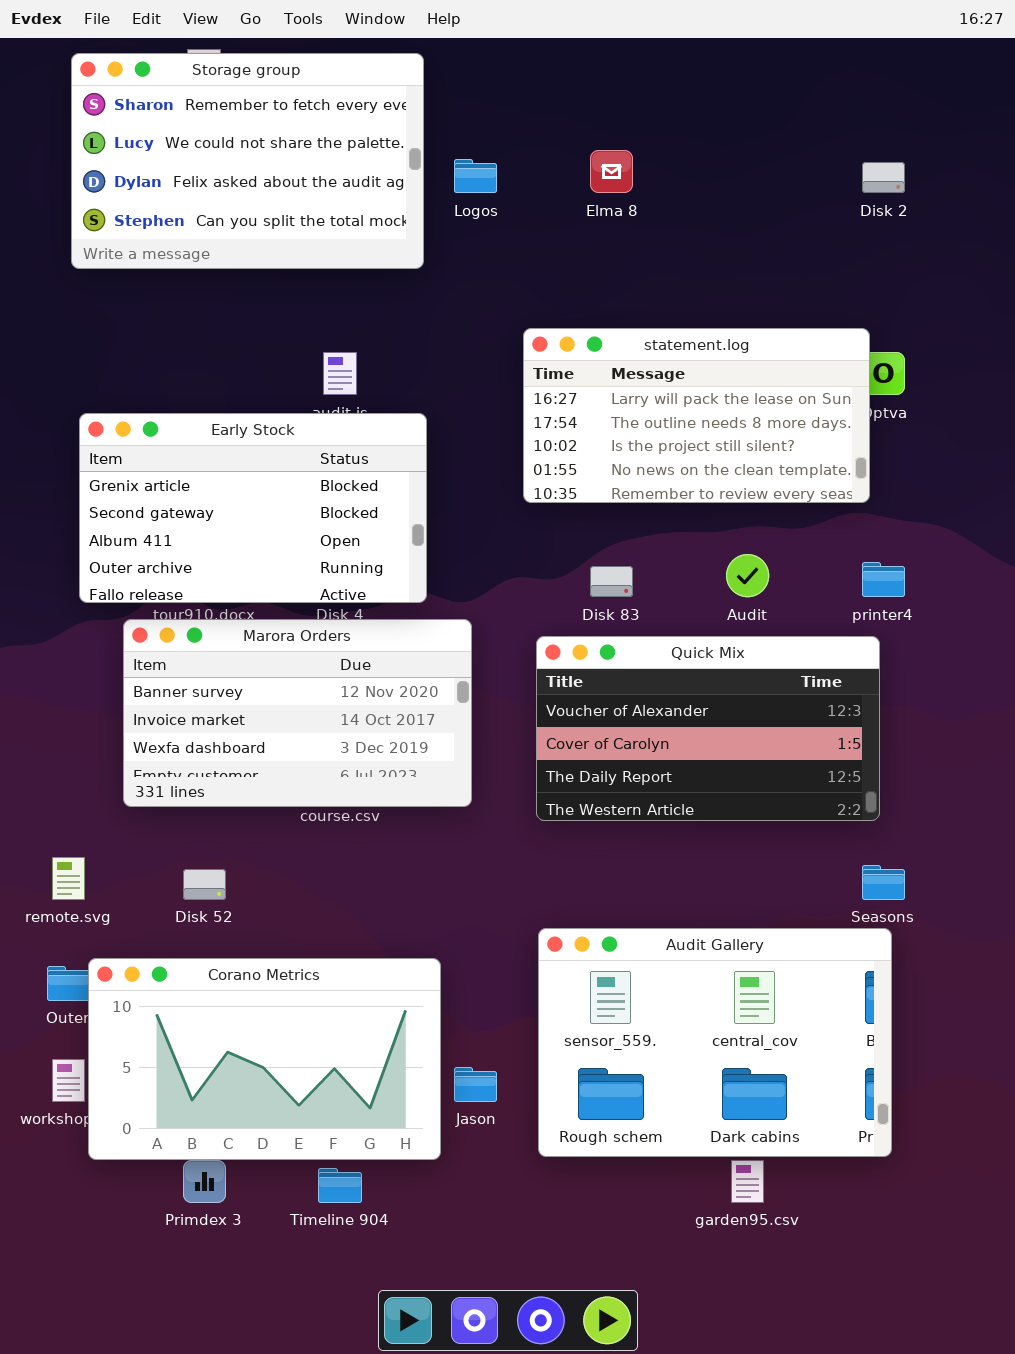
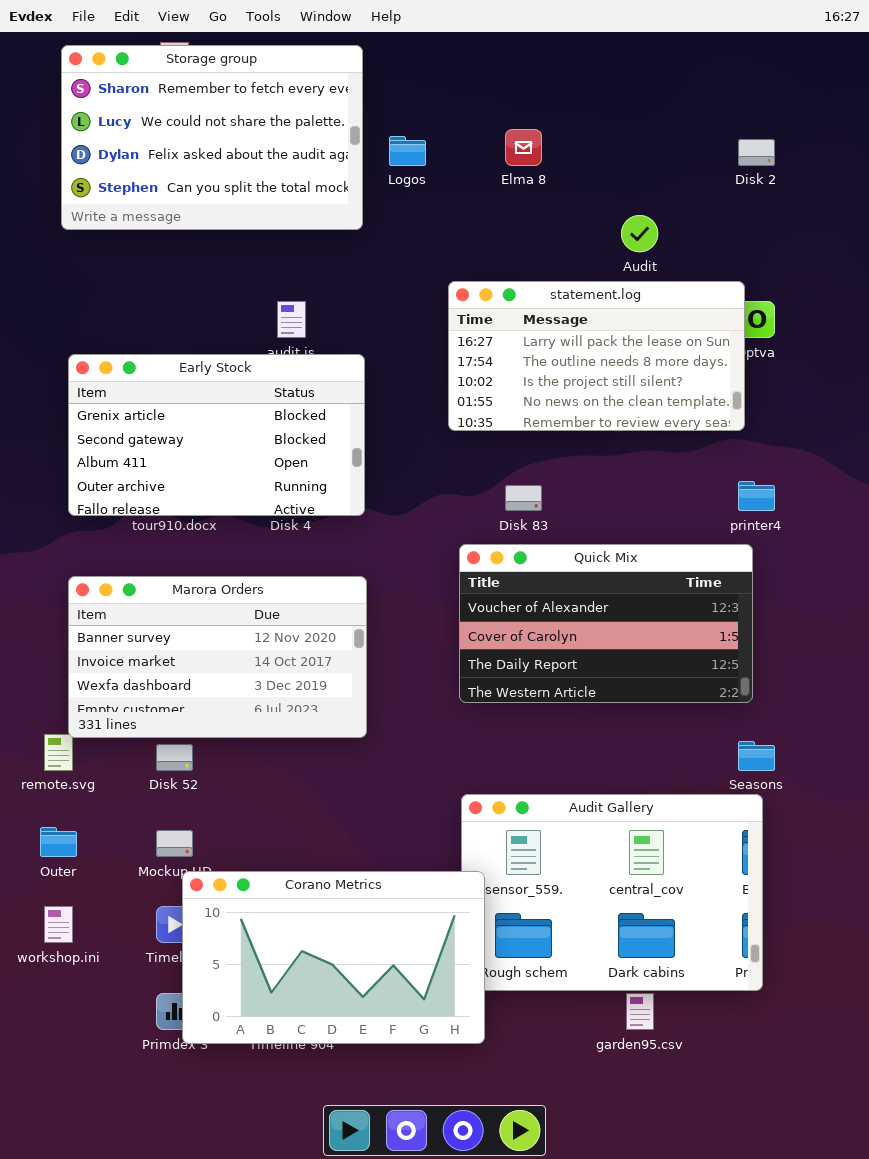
Audit: [726,554,769,597] -> [621,215,658,252], moved
Marora Orders: [123,619,472,807] -> [68,576,367,738], moved
Corano Metrics: [88,958,441,1160] -> [182,871,485,1044], moved

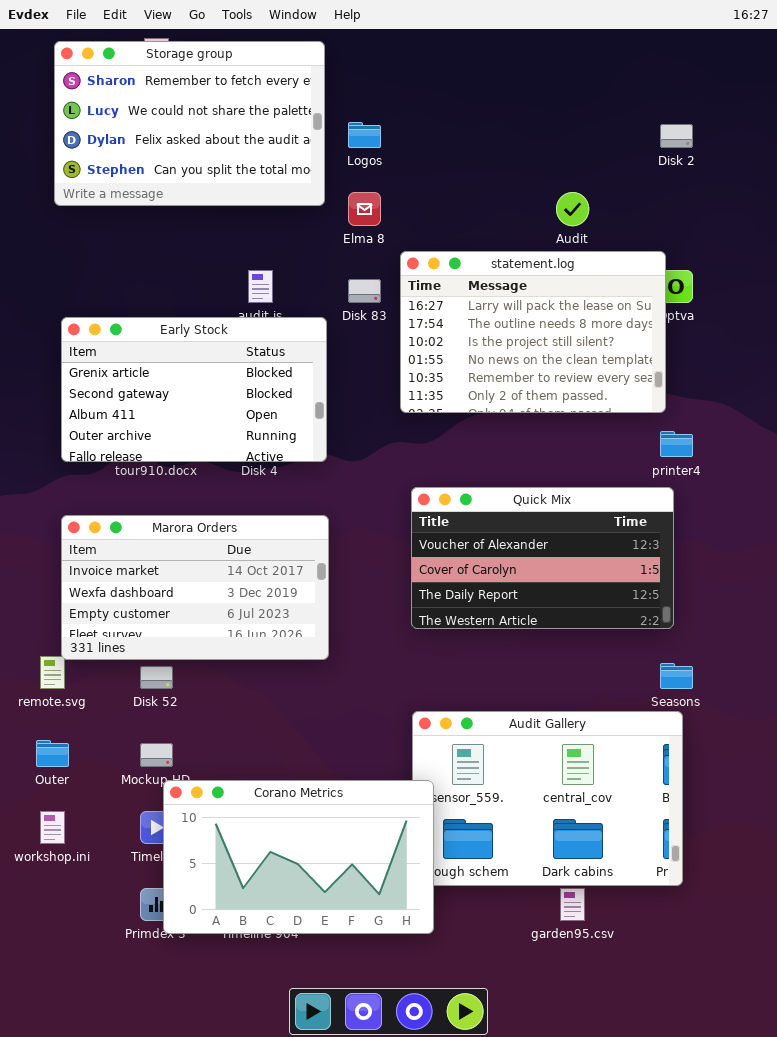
Elma 8: [505,129,542,166] -> [348,192,381,226], moved
statement.log: [448,281,745,431] -> [400,251,666,413], resized
Disk 83: [505,485,542,511] -> [348,279,381,303], moved
Marora Orders: [68,576,367,738] -> [61,515,329,660], scrolled down 1 row

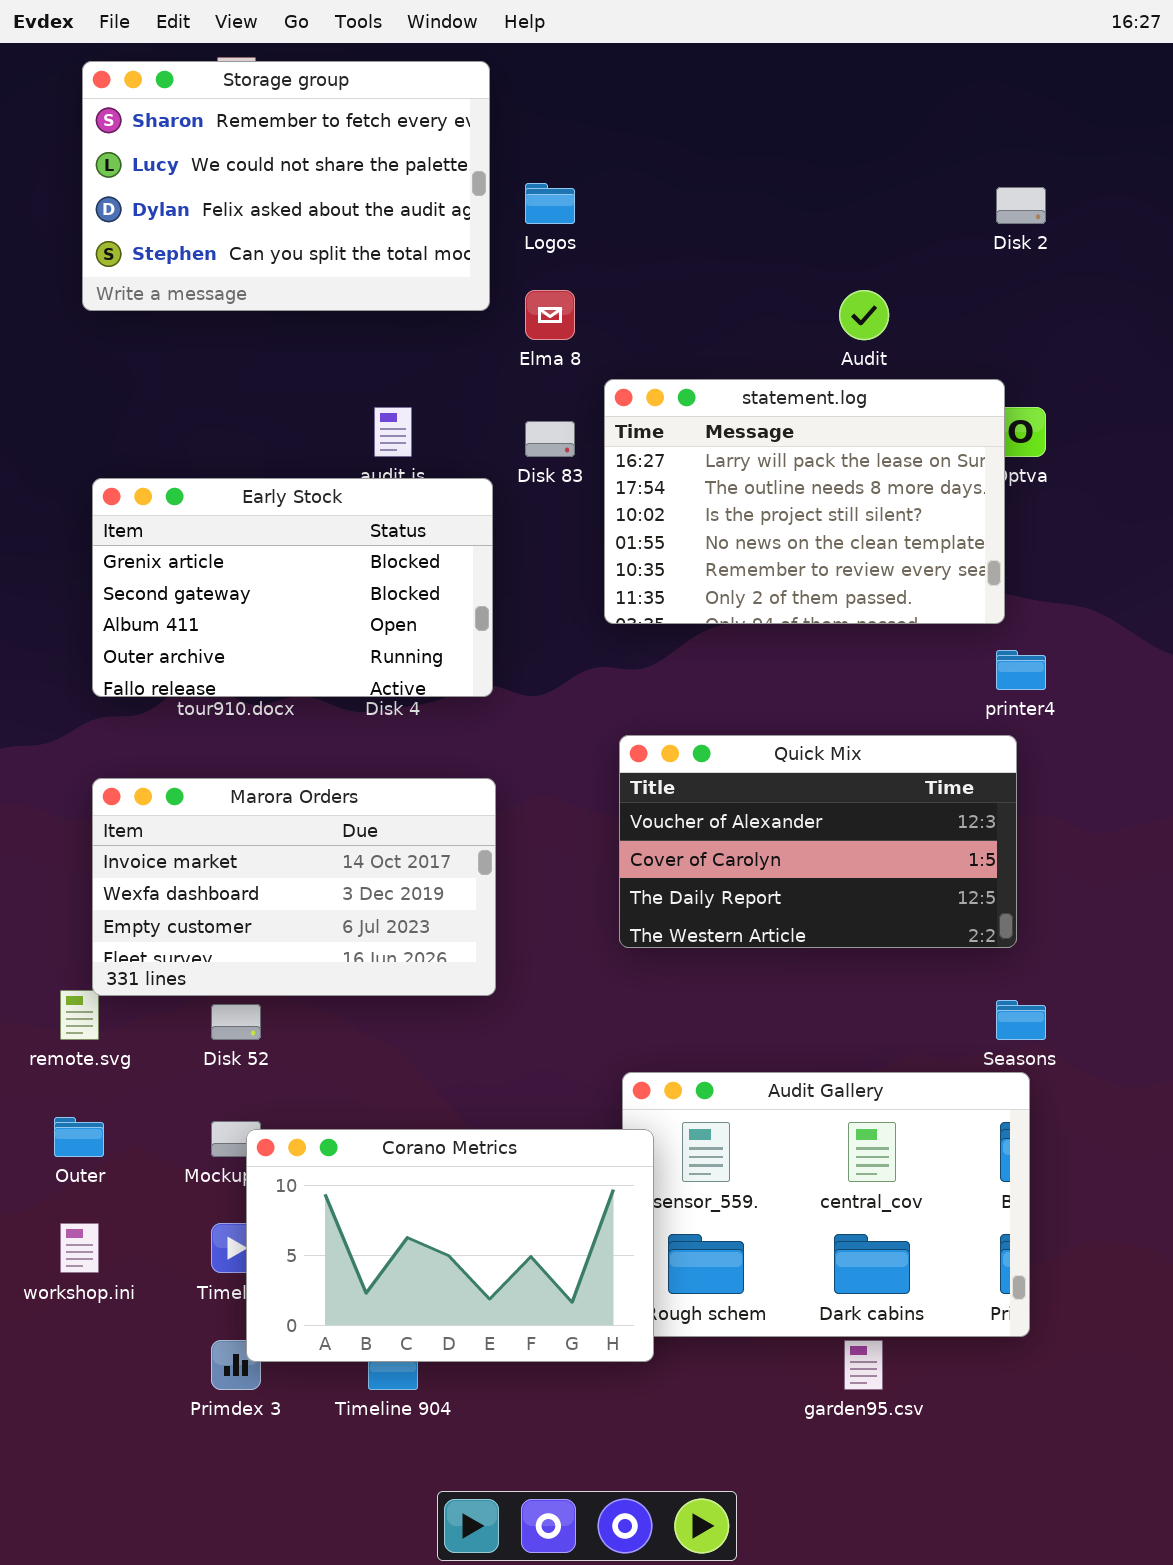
Corano Metrics: [163,780,434,934] -> [246,1129,654,1362], moved

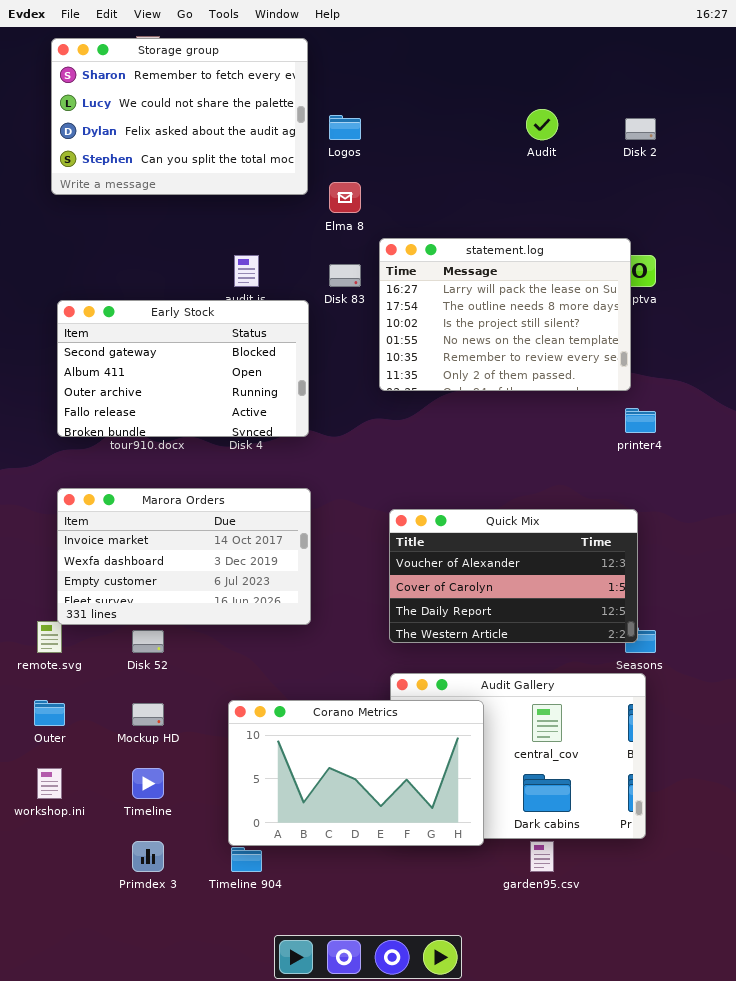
Audit: [839,290,889,340] -> [526,109,558,140], moved
Early Stock: [92,478,493,697] -> [57,300,309,437], scrolled down 1 row
Quick Mix: [619,735,1017,948] -> [389,509,638,643], moved
Corano Metrics: [246,1129,654,1362] -> [228,700,484,846], moved

